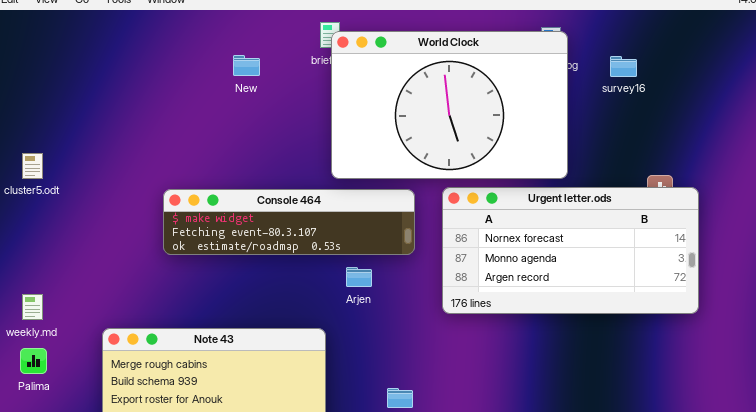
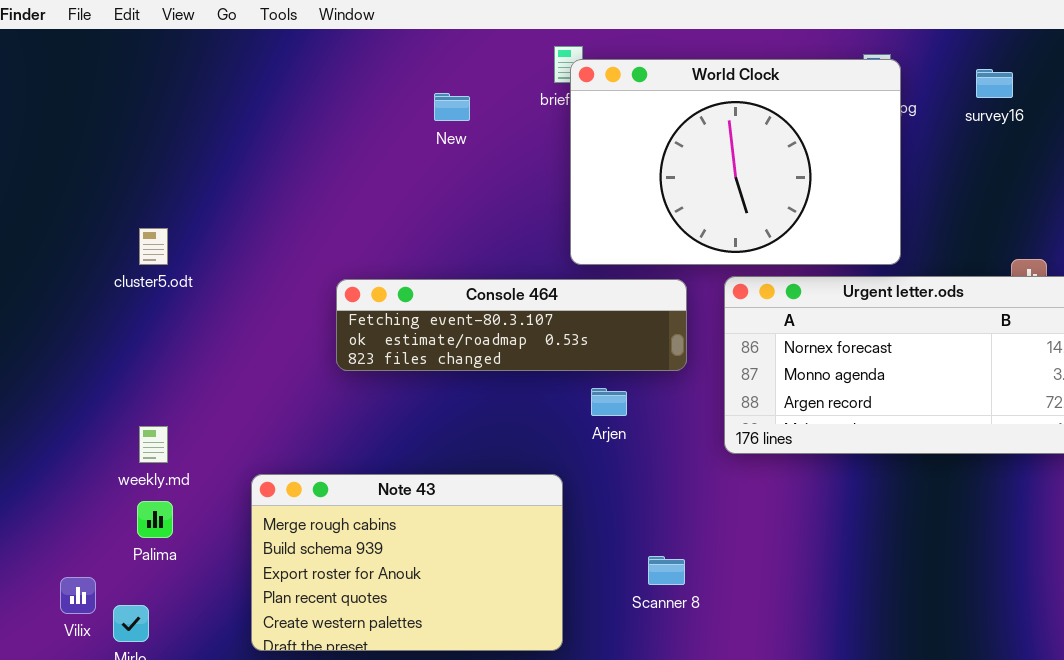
survey16: [610,56,637,77] -> [976,69,1013,98], moved
Console 464: [163,189,415,255] -> [336,279,687,371], scrolled down 1 row

